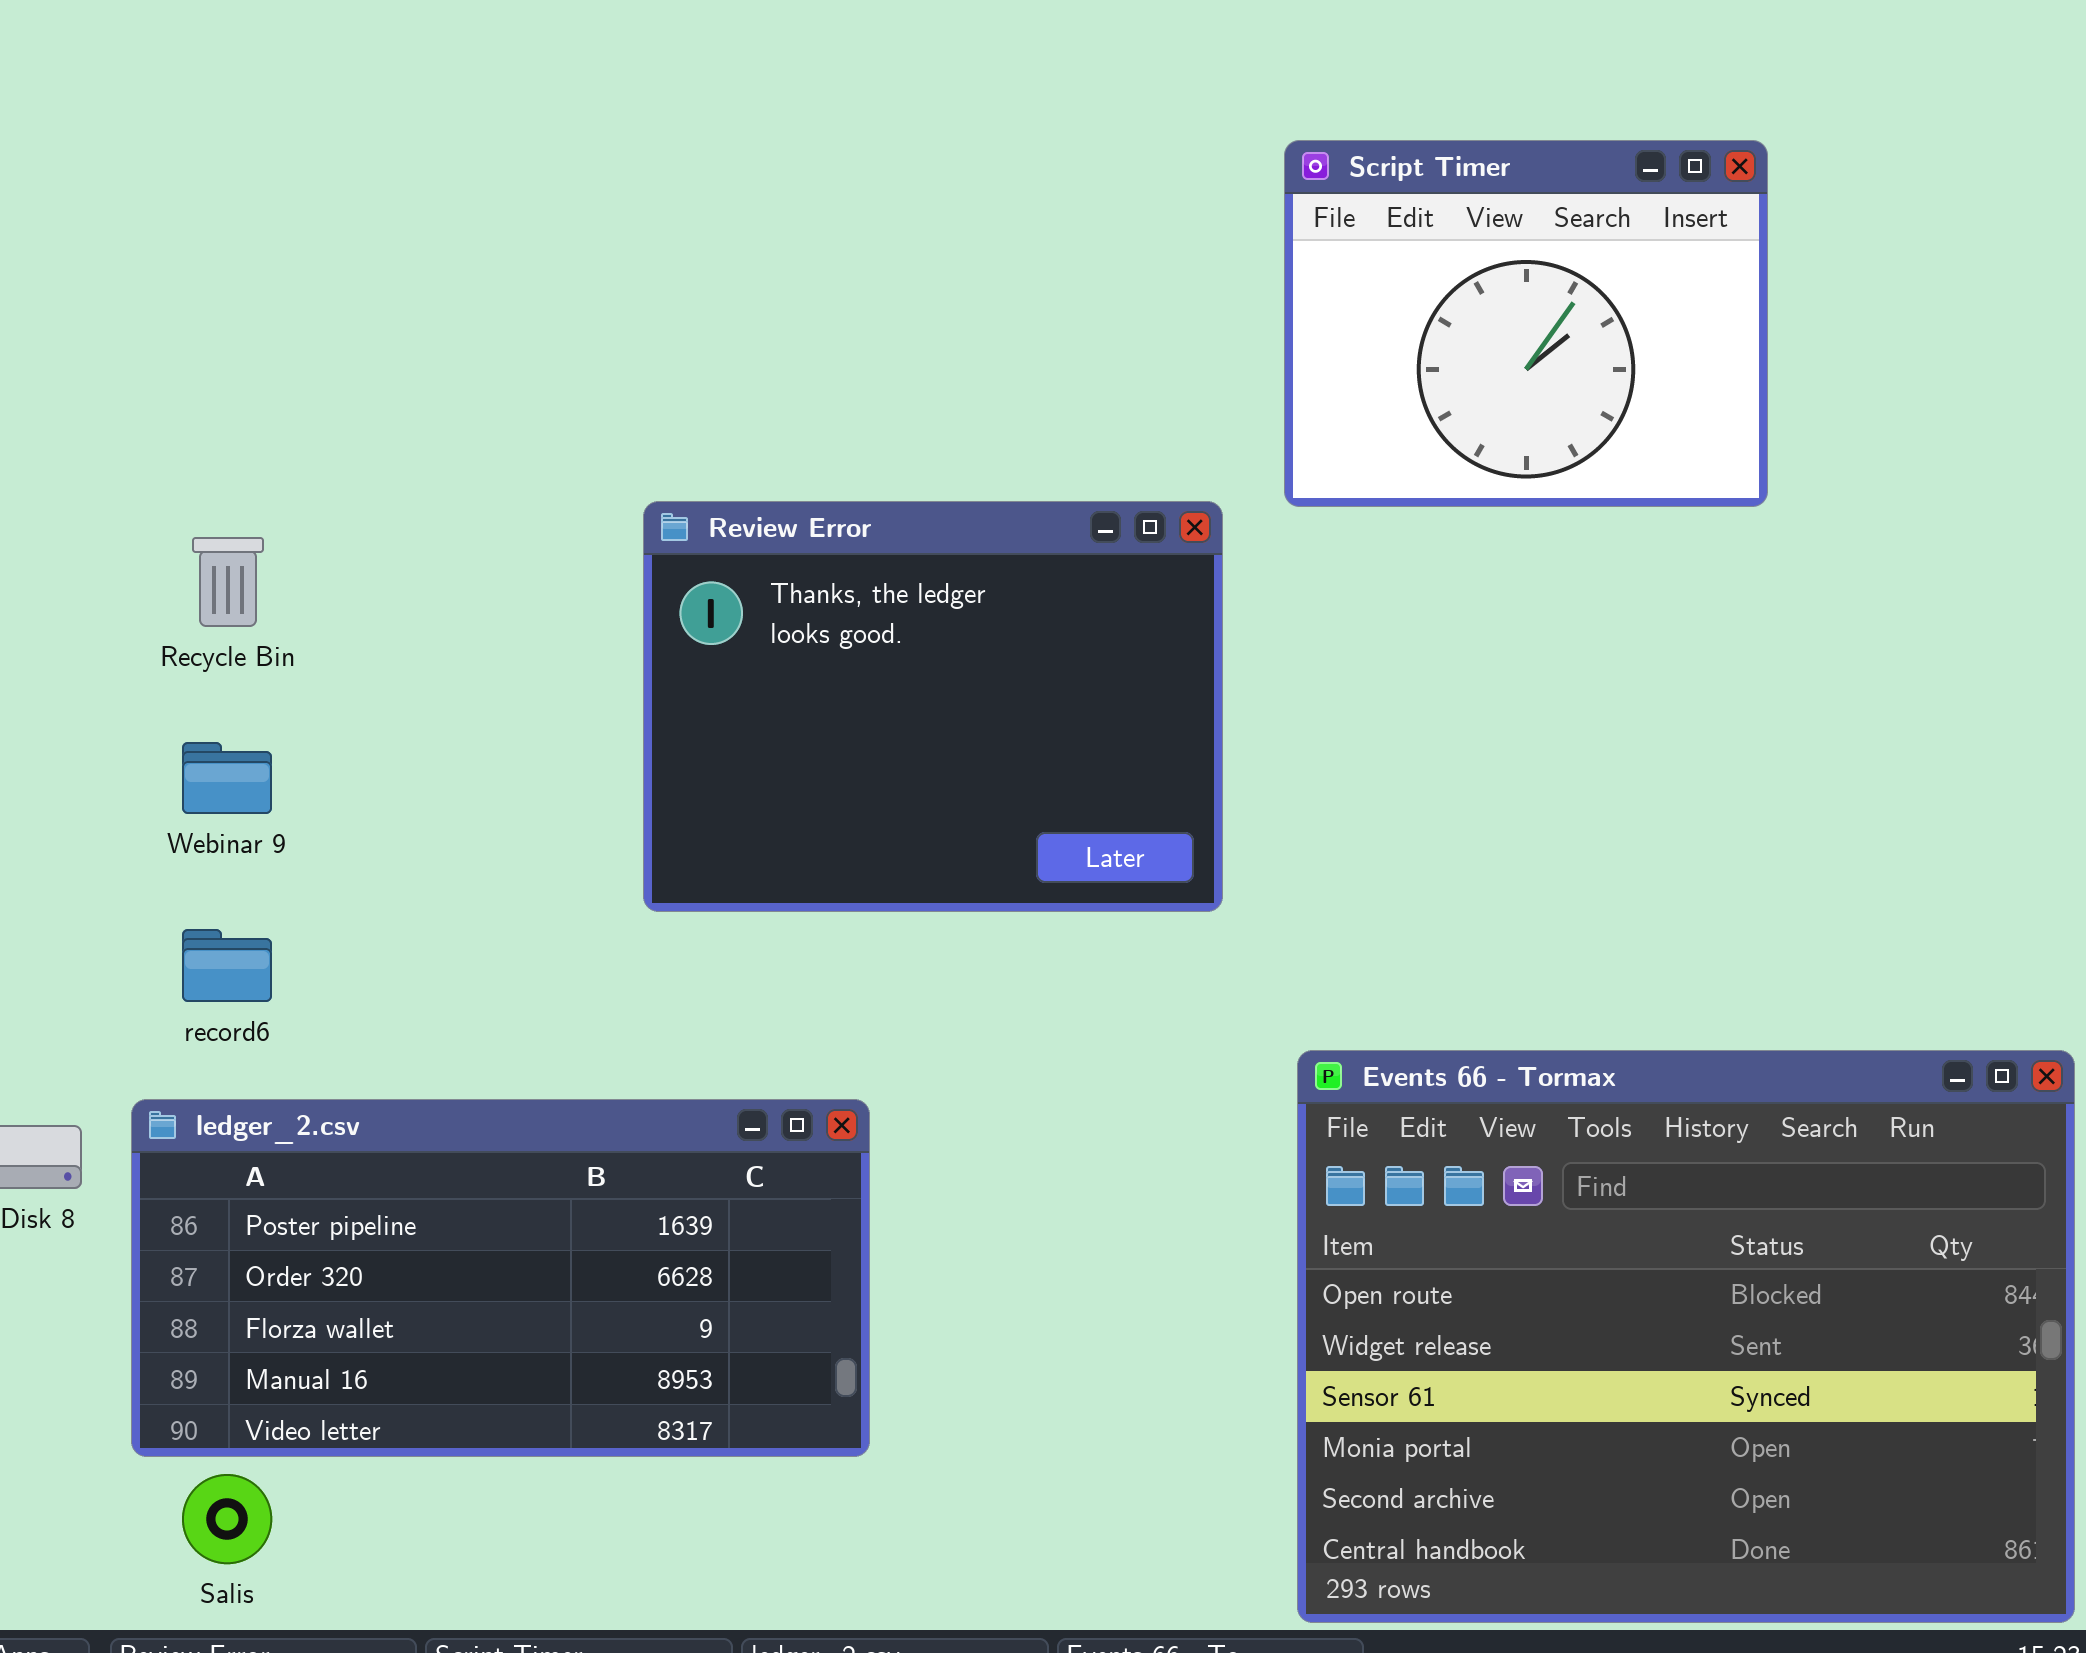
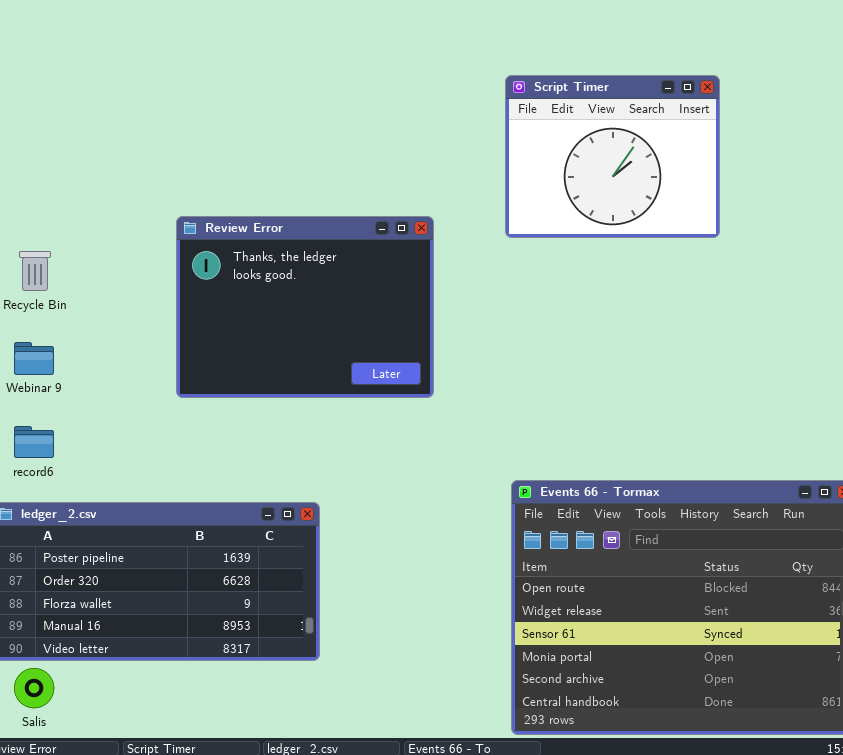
Review Error: [643,501,1223,912] -> [176,216,434,398], moved

